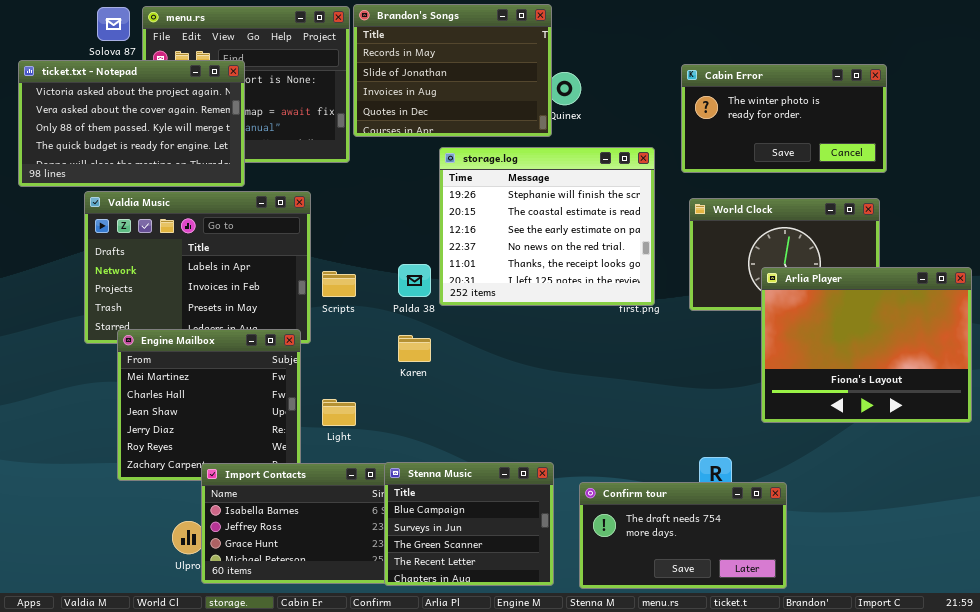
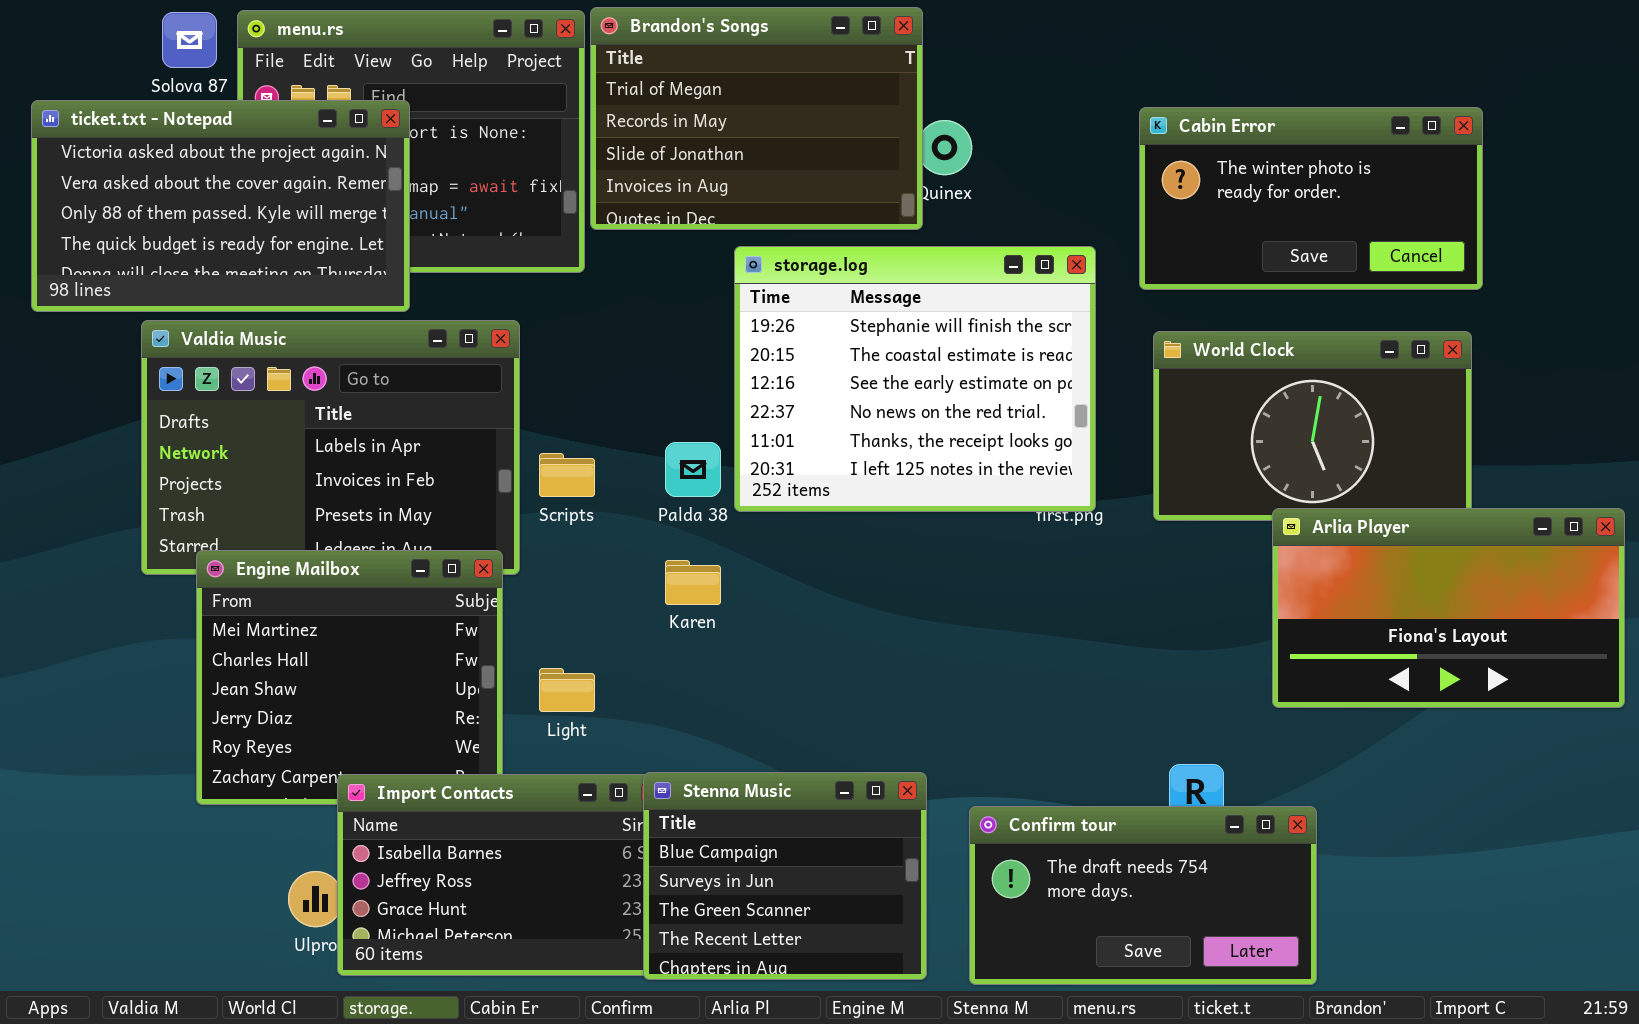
Brandon's Songs: [353,4,552,137] -> [590,7,923,230], scrolled up 1 row
Arlia Player: [761,267,972,423] -> [1272,508,1625,708], resized

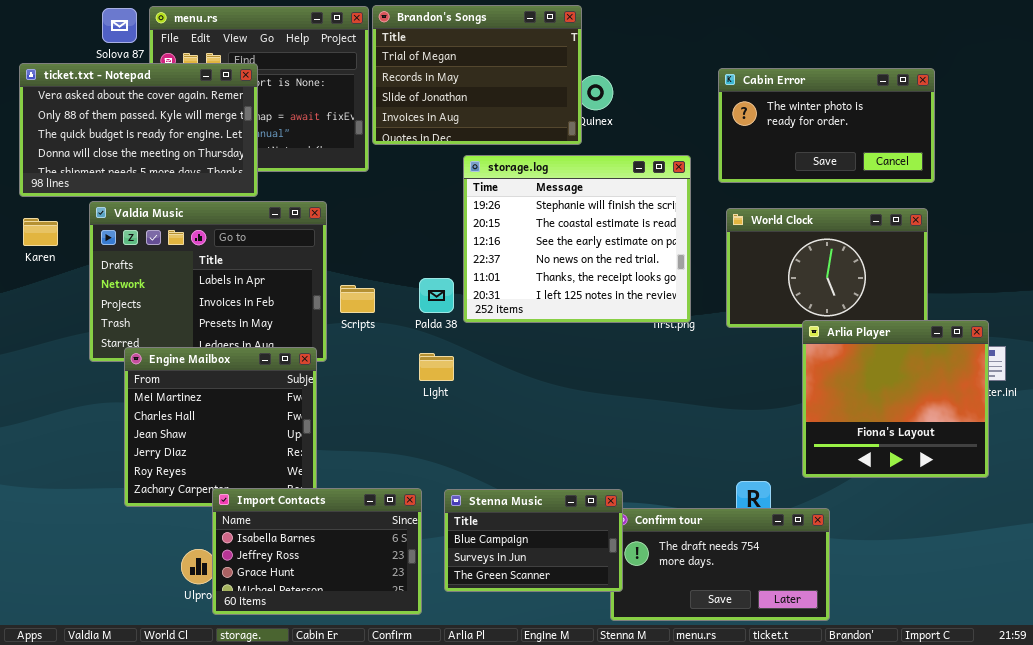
ticket.txt - Notepad: [31,100,410,312] -> [19,63,258,197], scrolled down 1 row
Arlia Player: [1272,508,1625,708] -> [802,320,989,478], resized
Karen: [665,560,721,605] -> [23,218,58,246], moved
Light: [539,668,595,712] -> [419,353,454,381], moved
Stenna Music: [643,772,927,980] -> [444,489,623,592], moved, resized

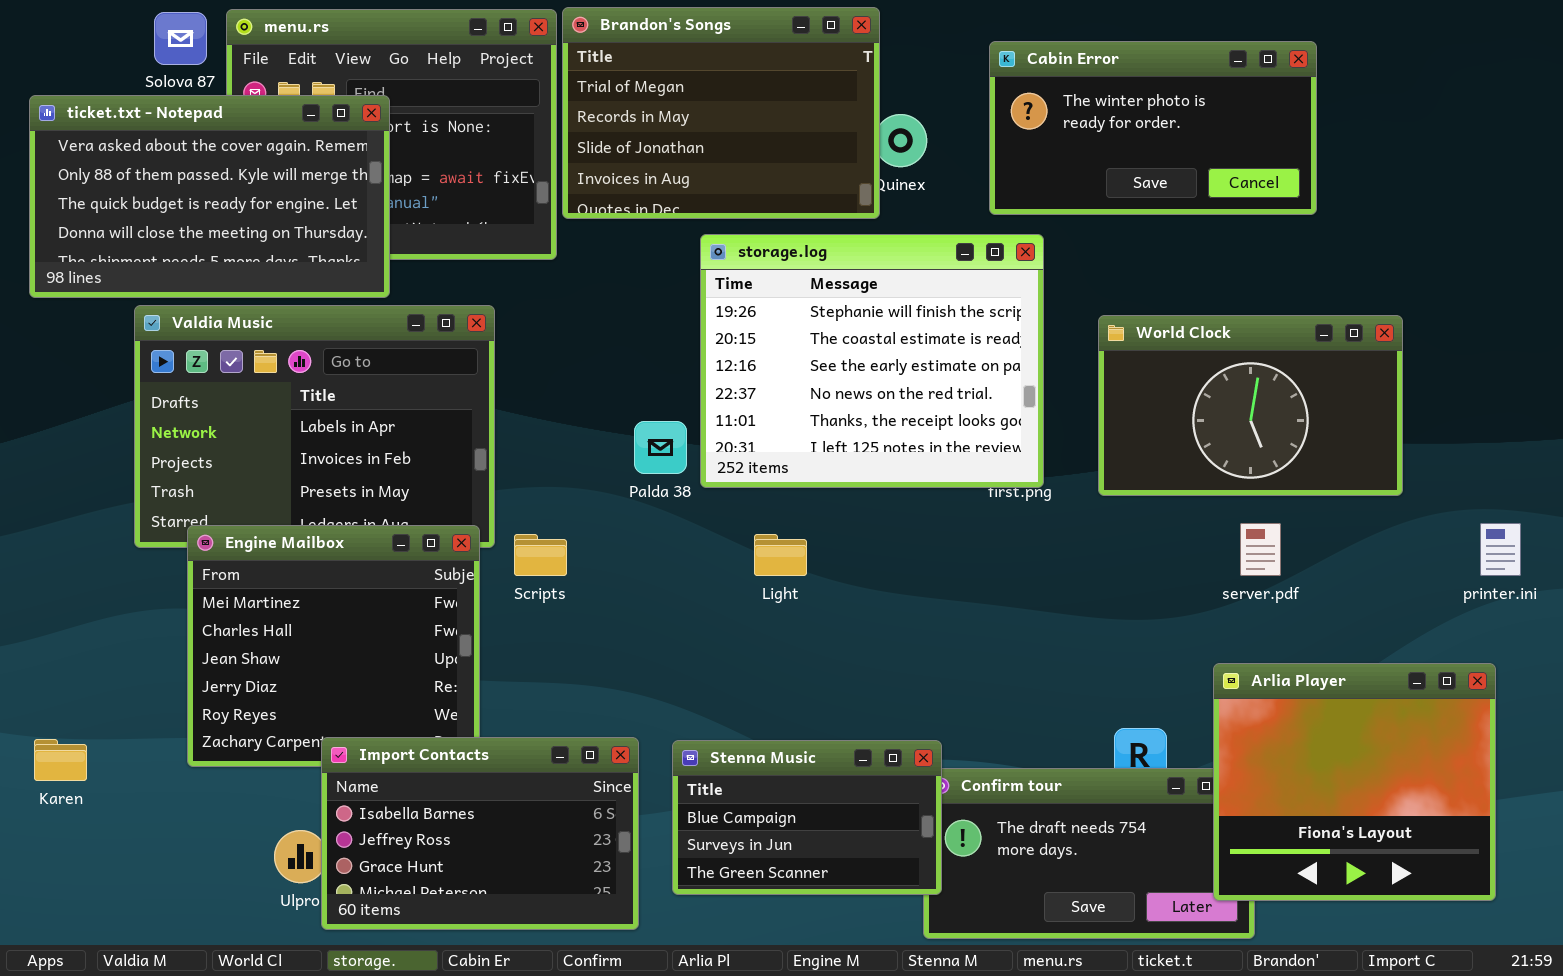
Cabin Error: [718,68,935,183] -> [989,41,1317,215], moved
Karen: [23,218,58,246] -> [34,739,87,781], moved
Scripts: [340,285,375,313] -> [514,534,567,576], moved
Arlia Player: [802,320,989,478] -> [1213,663,1496,901], moved
Light: [419,353,454,381] -> [754,534,807,576], moved

